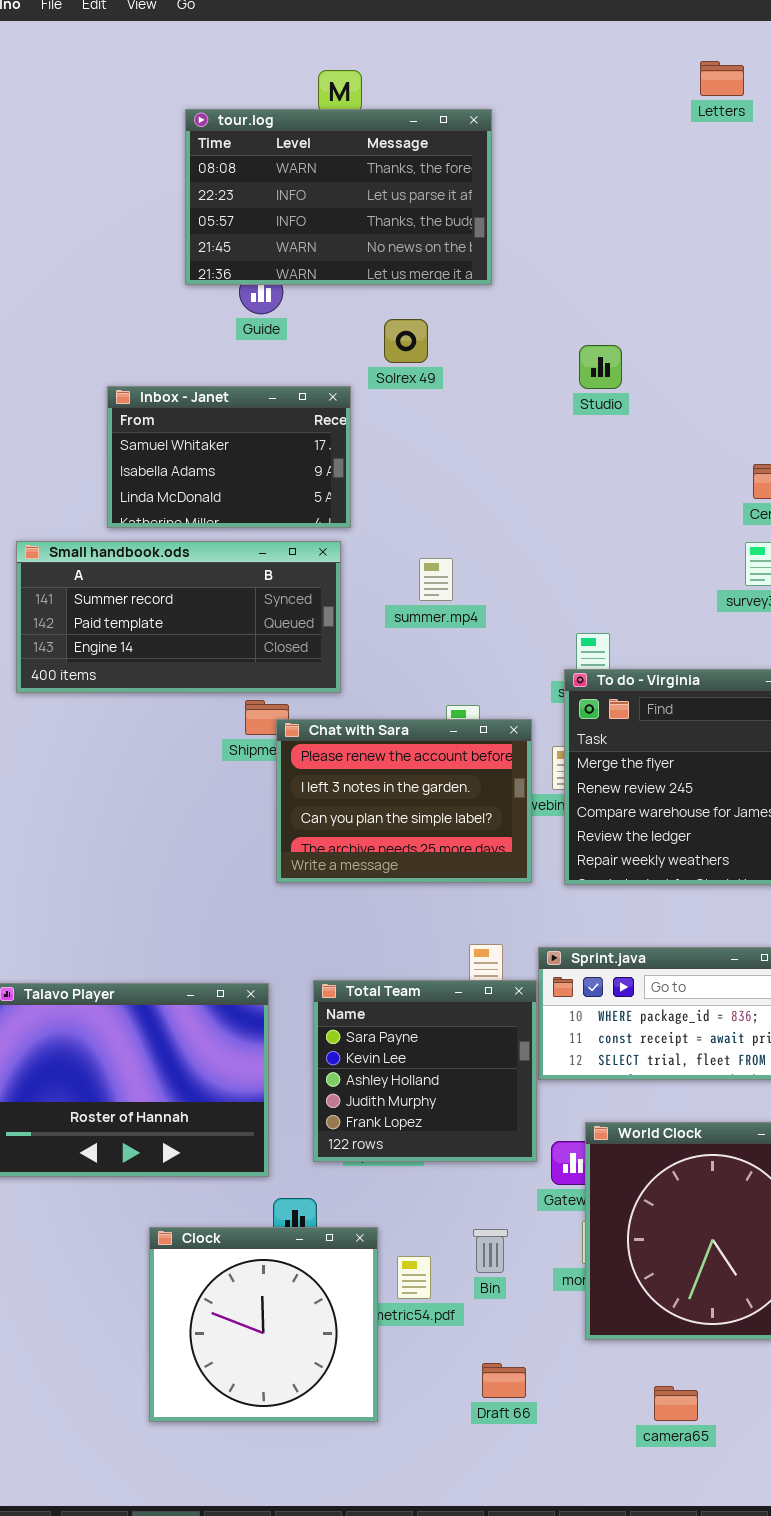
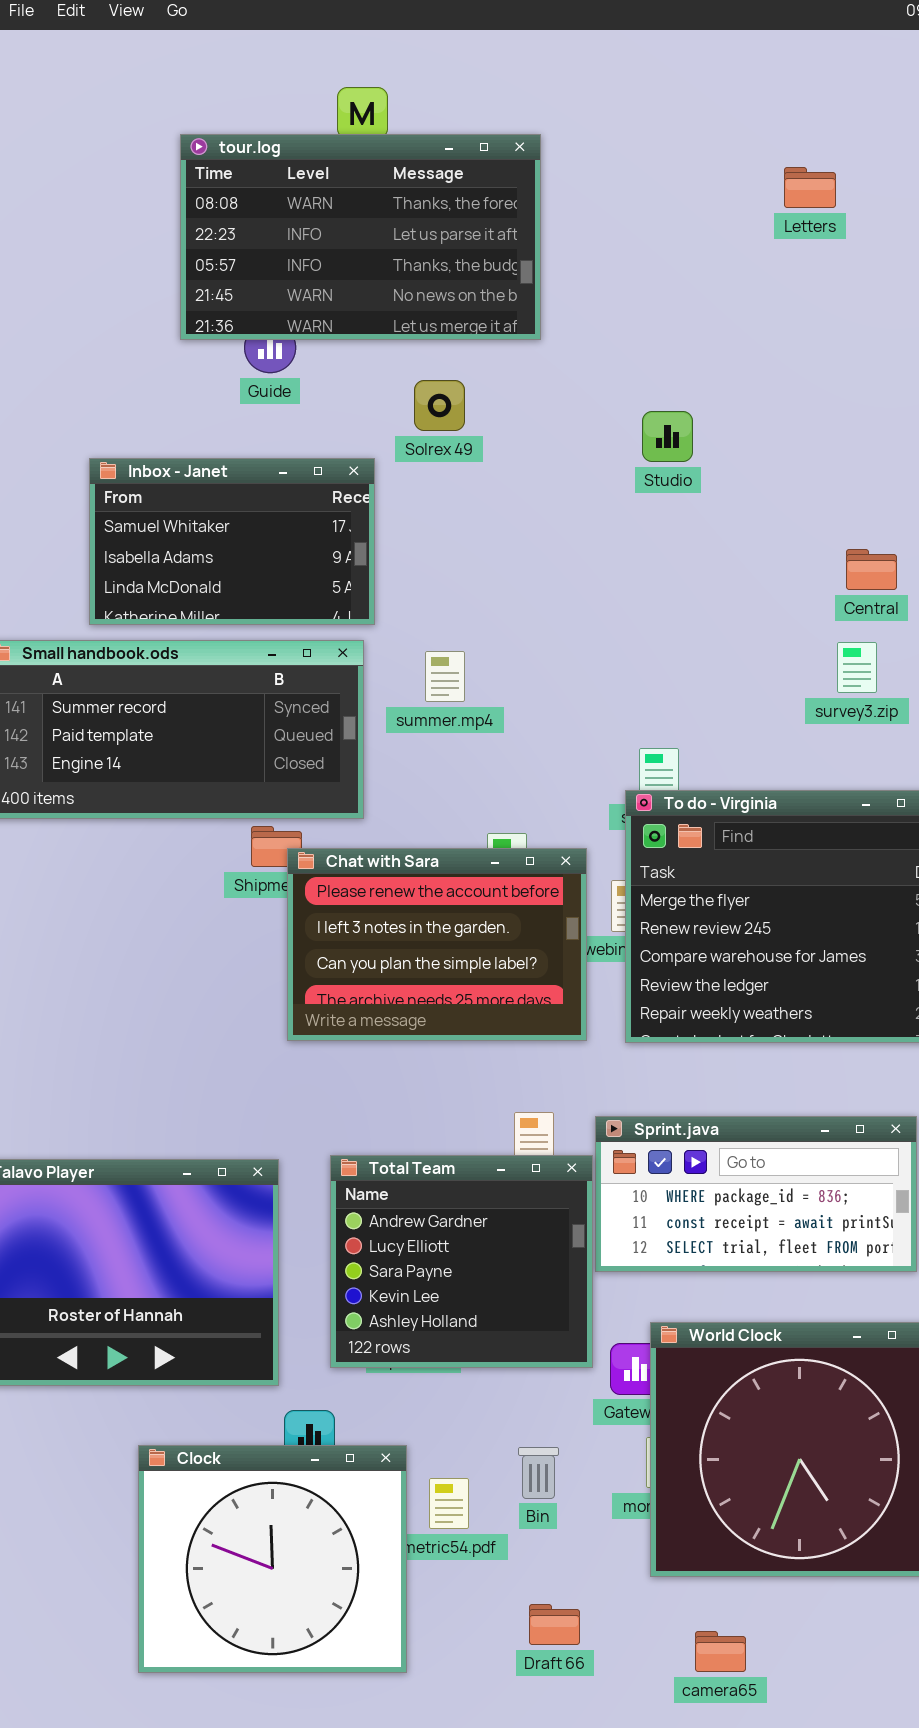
Letters: [700,61,744,96] -> [784,167,836,208], moved
summer.mp4: [419,558,453,601] -> [425,651,465,702], moved
Total Team: [313,980,537,1162] -> [330,1155,593,1368], scrolled up 2 rows
camera65: [654,1386,698,1421] -> [695,1631,746,1672], moved

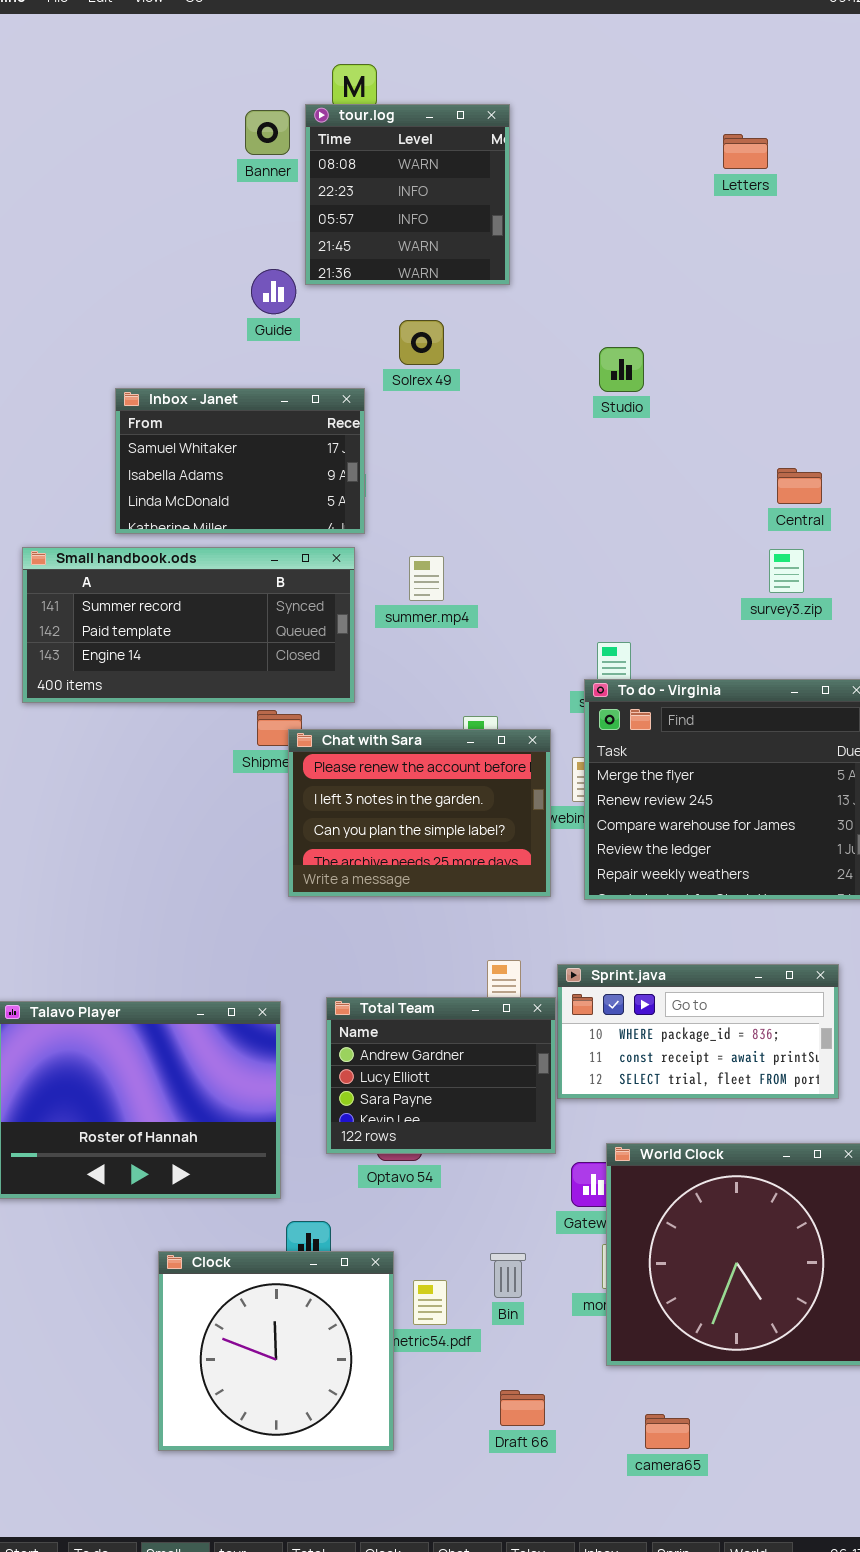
tour.log: [180,134,541,340] -> [305,104,510,285], resized
Total Team: [330,1155,593,1368] -> [326,997,556,1154], resized

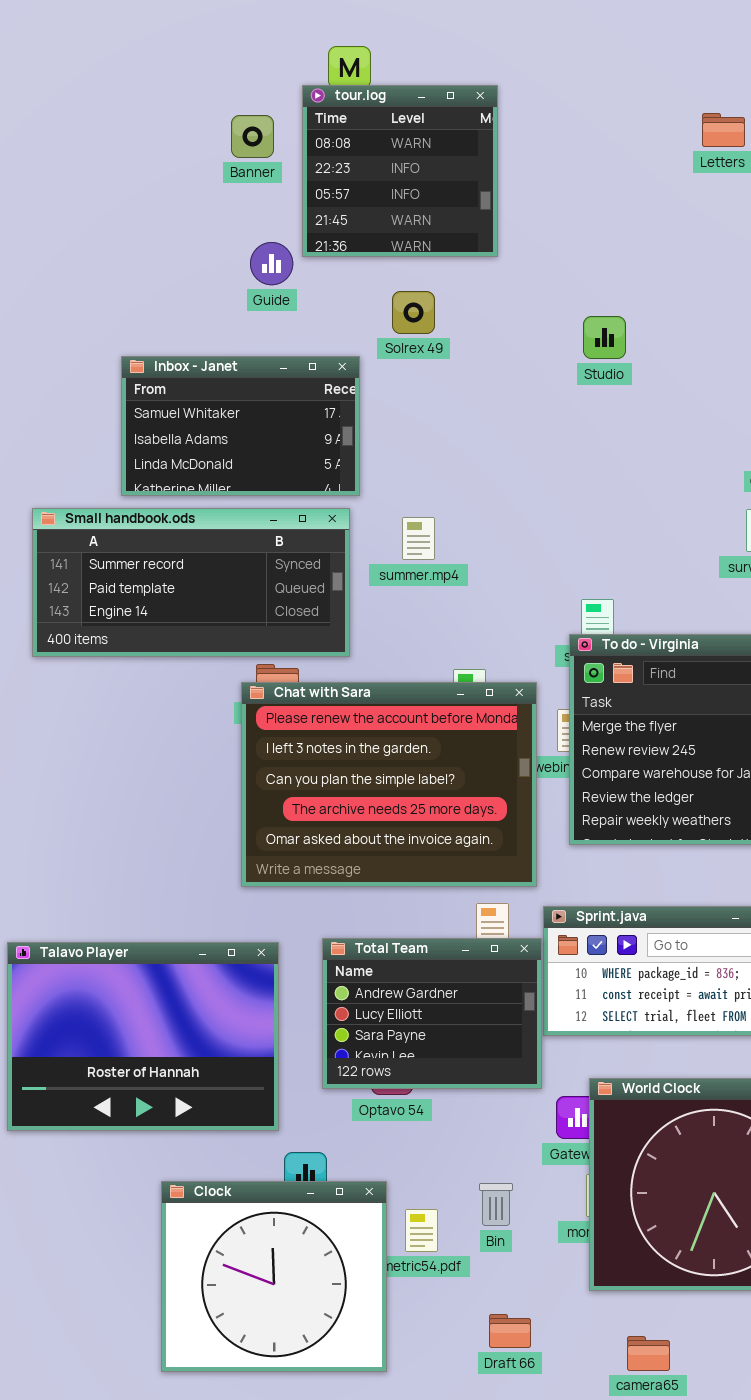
Banner: [245,110,290,155] -> [231,115,274,158], moved
Chat with Sara: [288,729,551,897] -> [241,682,537,887], resized

